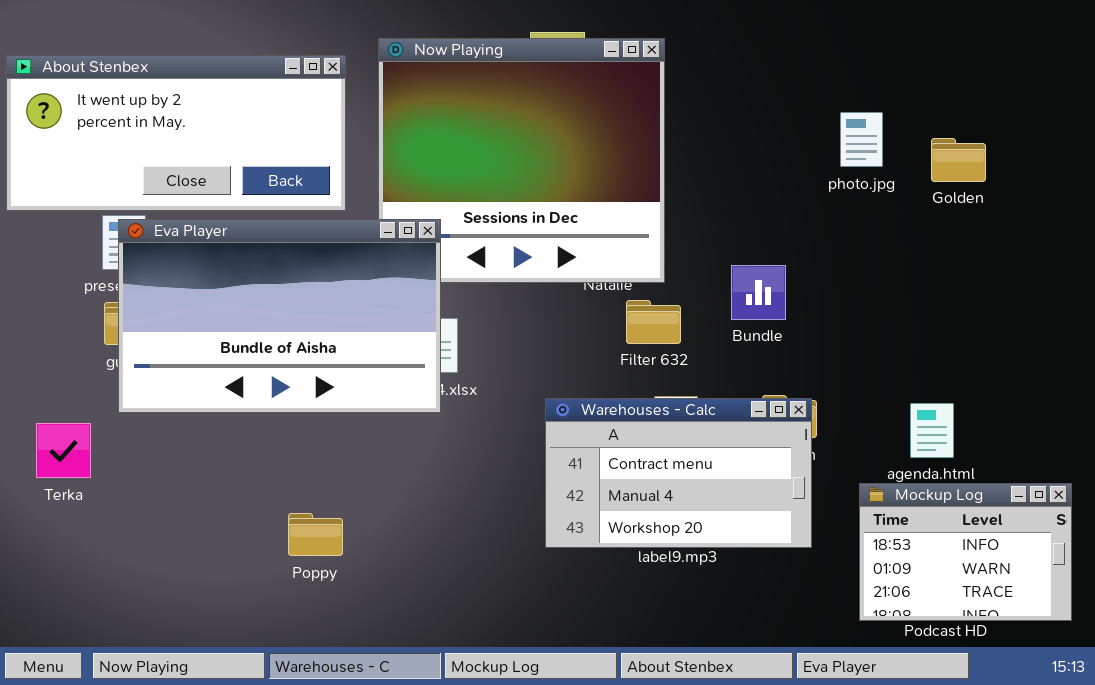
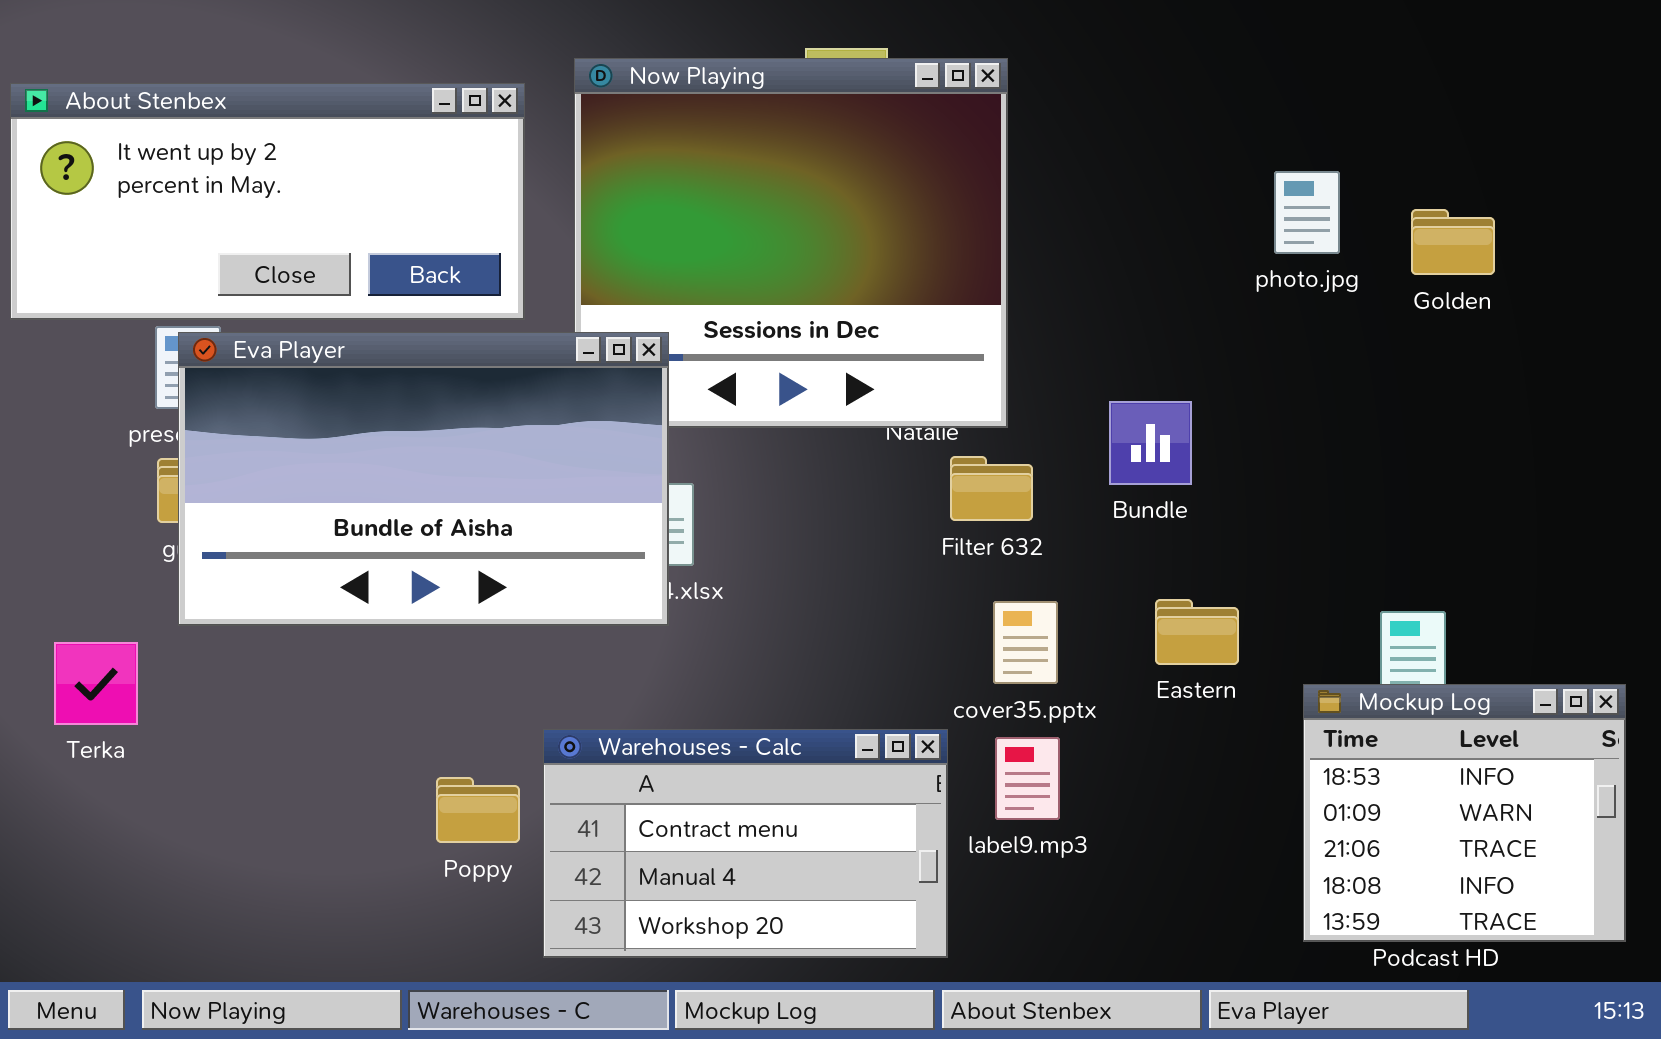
Warehouses - Calc: [545,398,812,548] -> [543,729,948,958], moved
Mockup Log: [859,483,1072,621] -> [1303,684,1626,942], resized

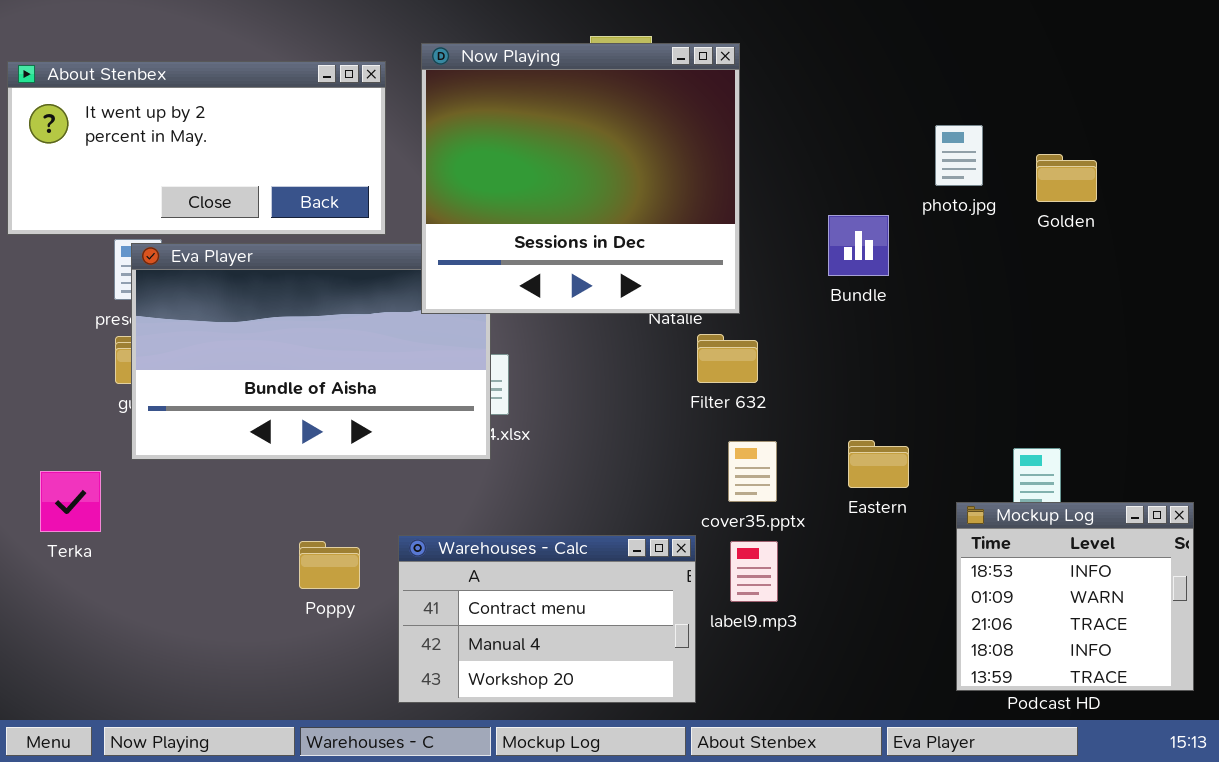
Now Playing: [574,58,1008,428] -> [421,43,740,314], raised
Bundle: [1109,401,1192,485] -> [828,215,889,276], moved
Poppy: [436,777,520,843] -> [299,541,360,589], moved

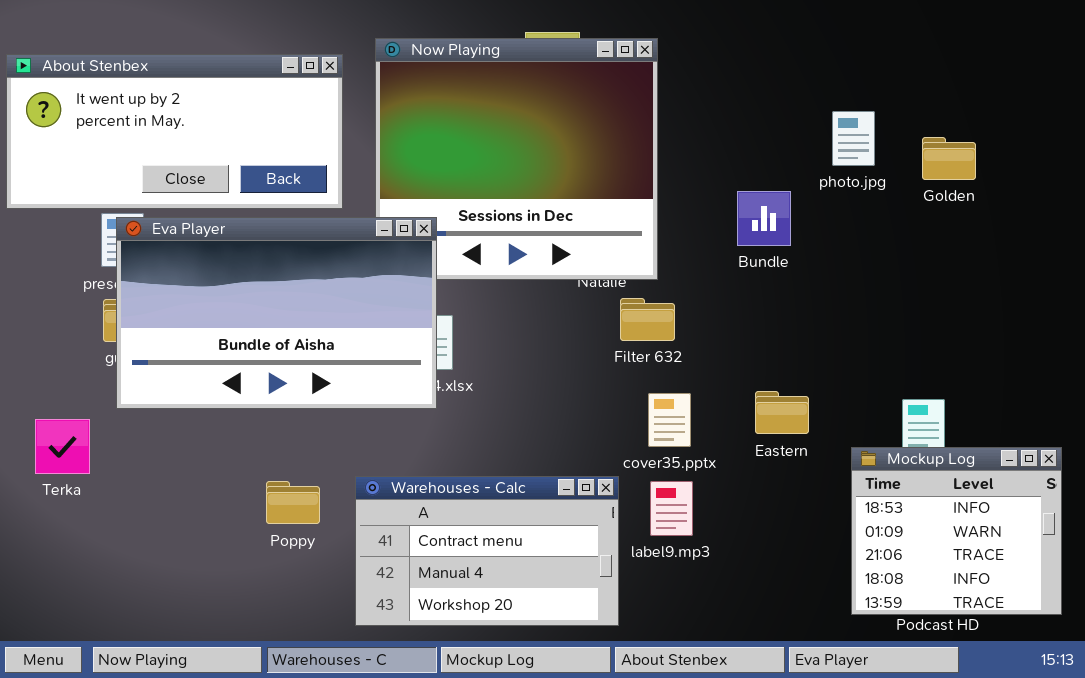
Eva Player: [131,243,491,460] -> [116,217,437,409], raised

